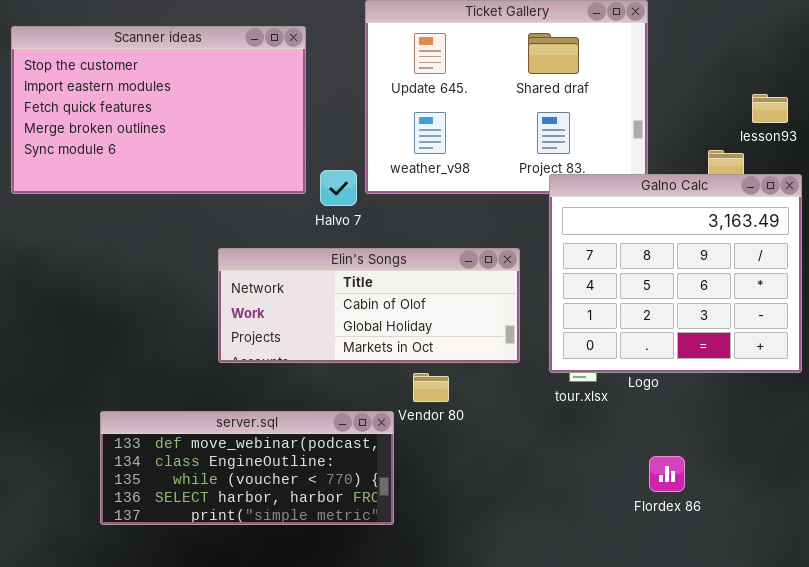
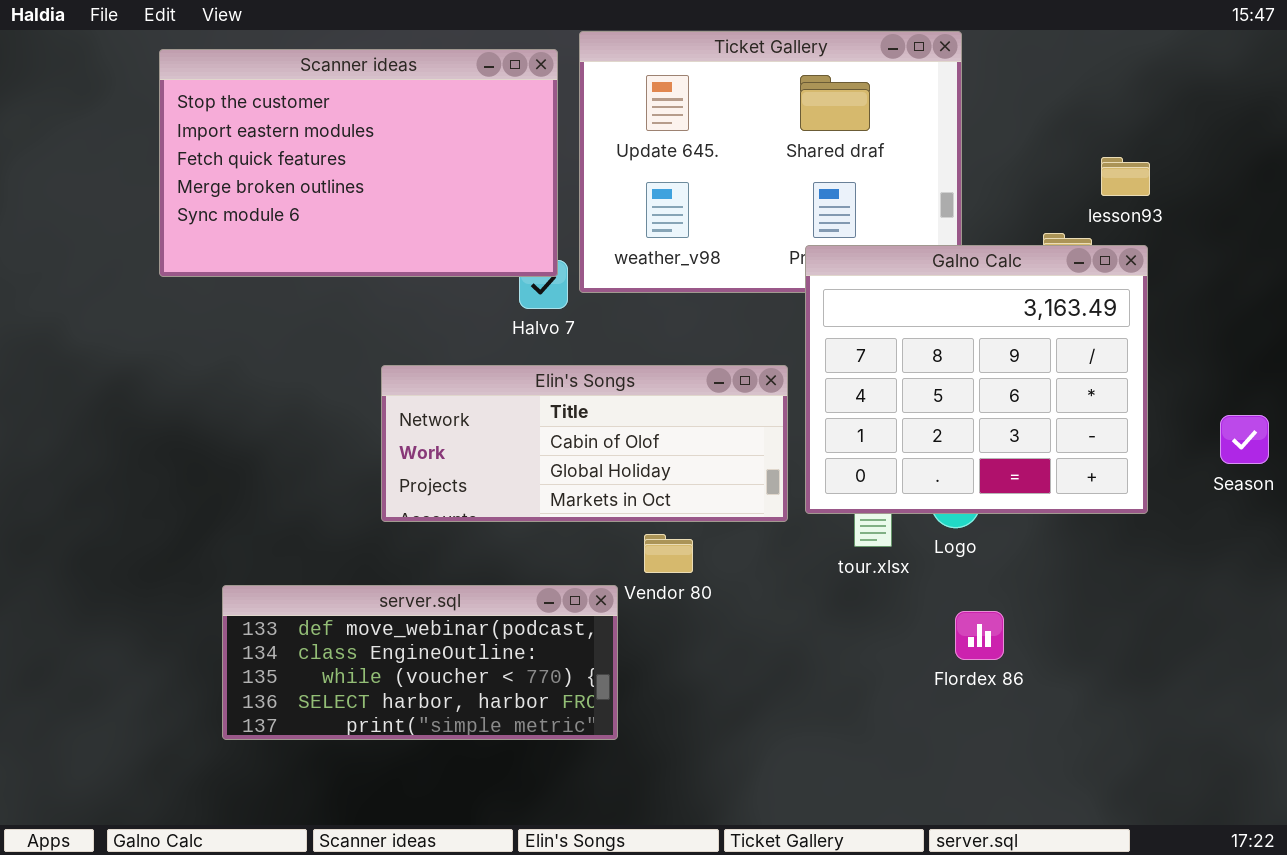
Scanner ideas: [11,26,306,194] -> [159,49,558,277], moved
Galno Calc: [549,174,802,373] -> [805,245,1148,514], moved
Flordex 86: [649,456,685,492] -> [955,611,1004,660], moved

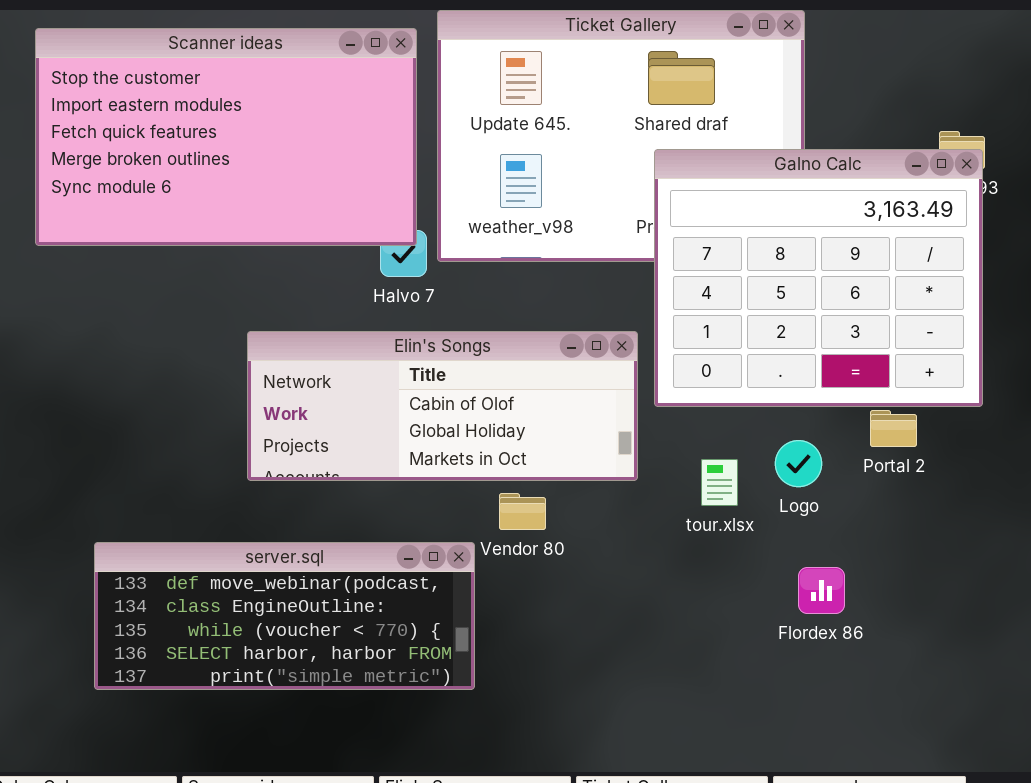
Galno Calc: [805,245,1148,514] -> [654,149,983,407], moved

